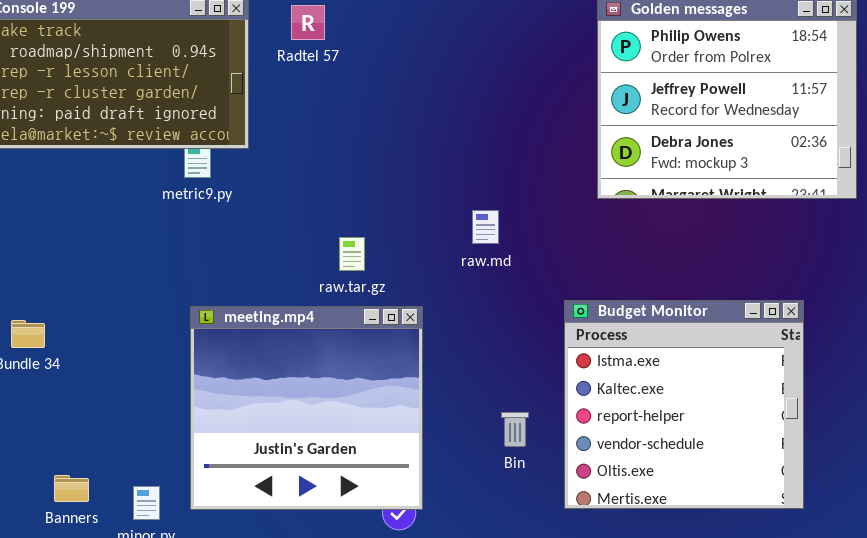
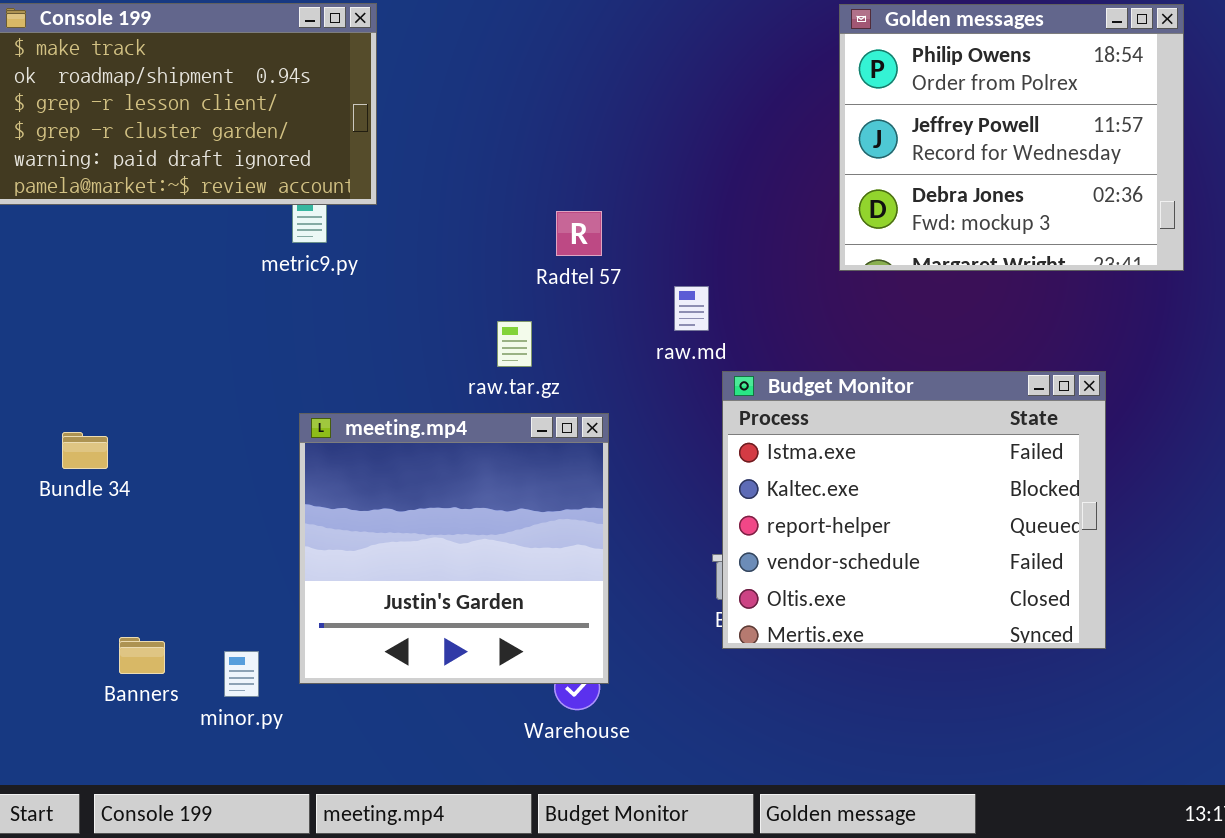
Radtel 57: [291,5,325,40] -> [556,211,602,256], moved
Budget Monitor: [564,300,804,509] -> [722,371,1106,649], moved, resized

